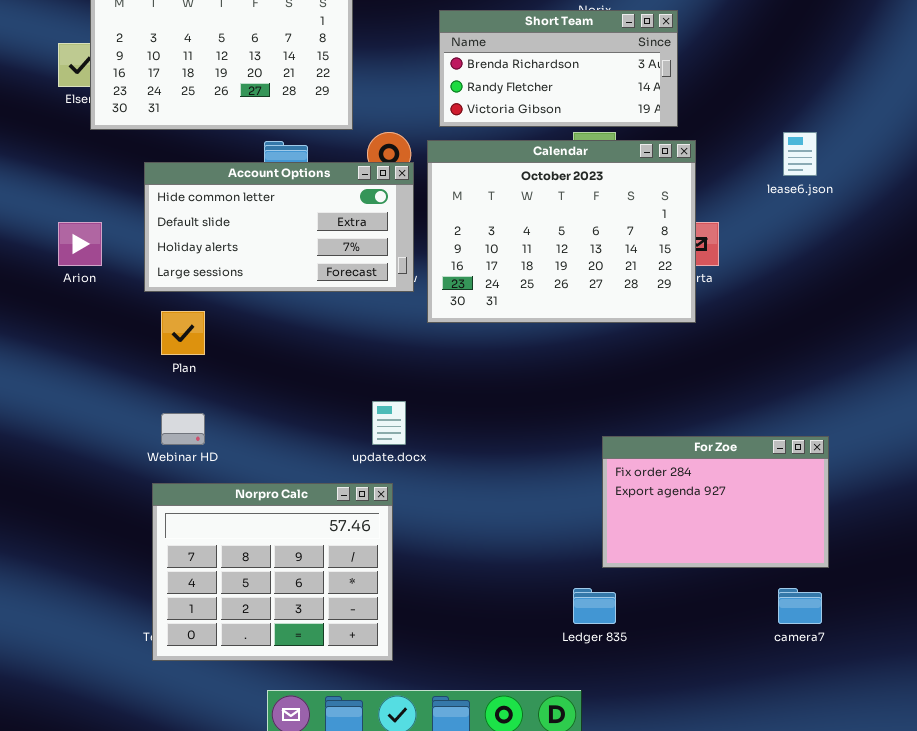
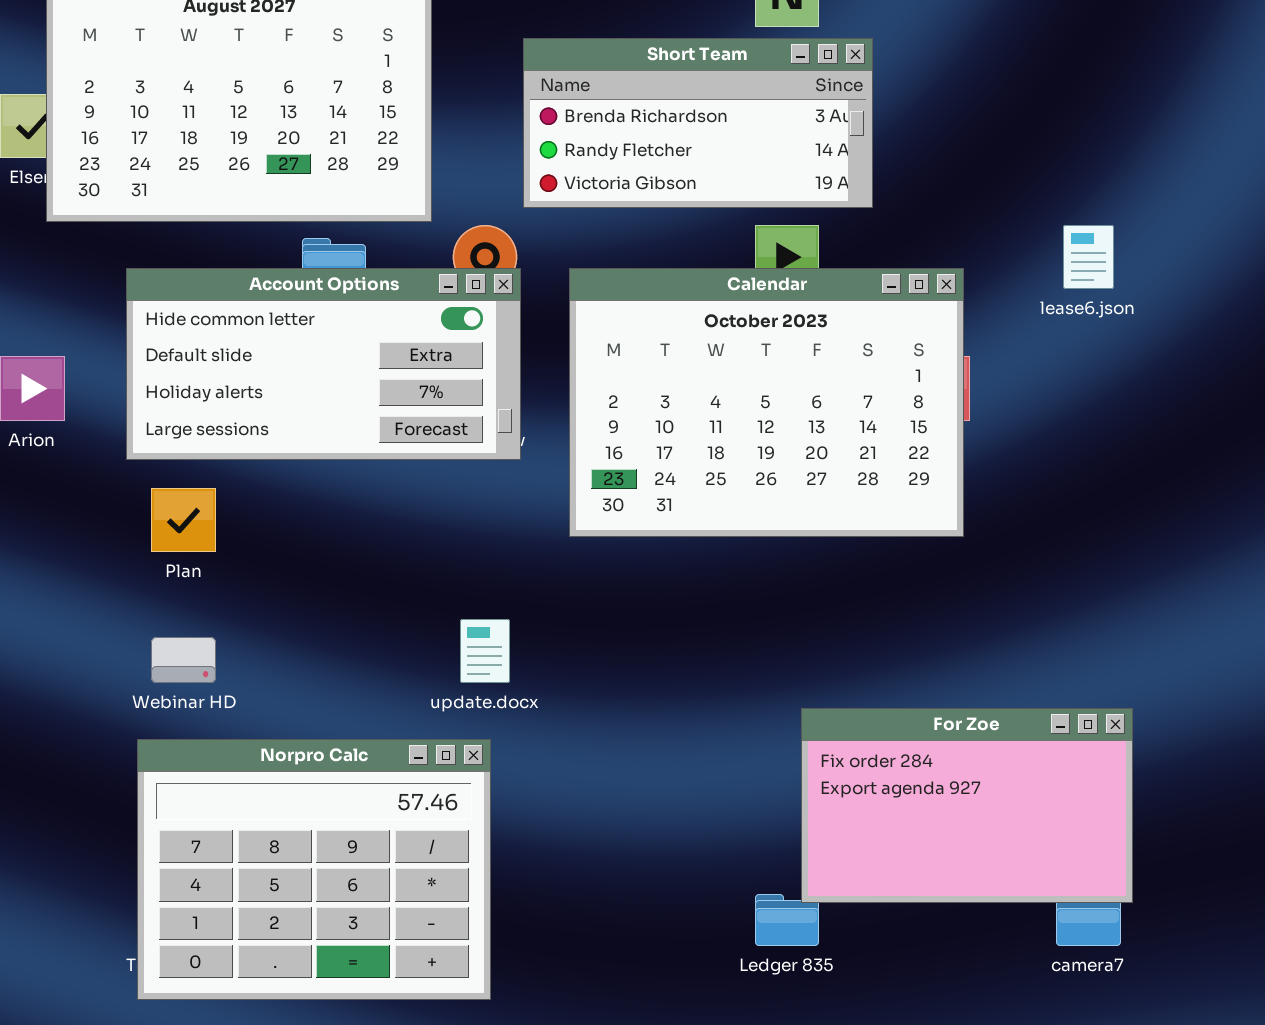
Short Team: [439,10,678,127] -> [523,38,873,208], moved
Calendar: [427,140,696,323] -> [569,268,964,537], moved
For Zoe: [602,436,829,568] -> [801,708,1133,903], moved

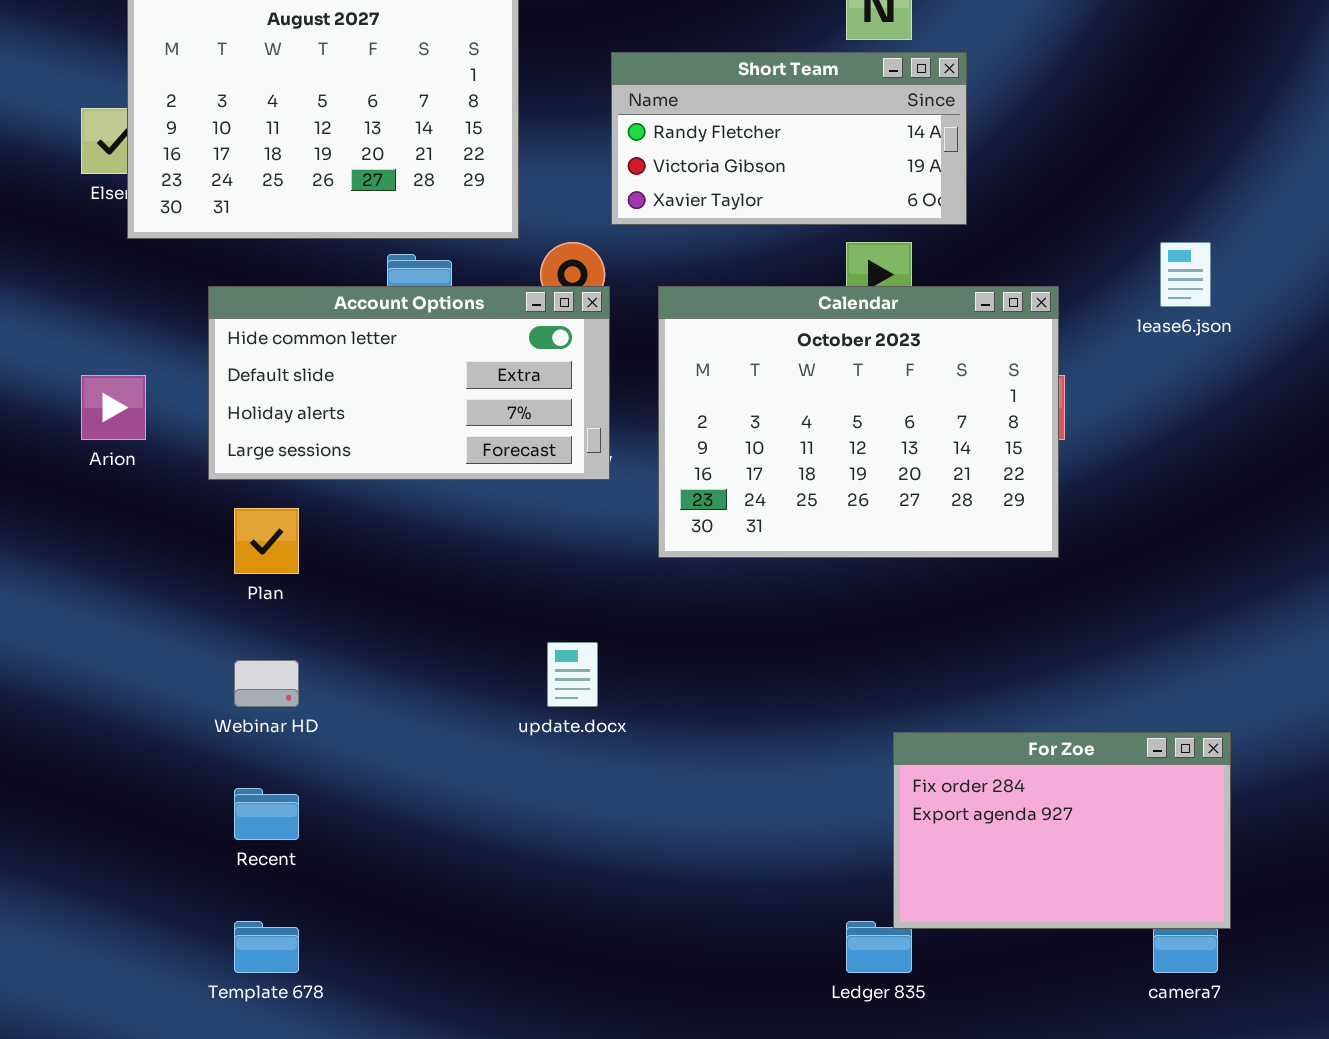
Short Team: [523,38,873,208] -> [611,52,967,225], scrolled down 1 row
Norpro Calc: [137,739,491,1000] -> none, closed

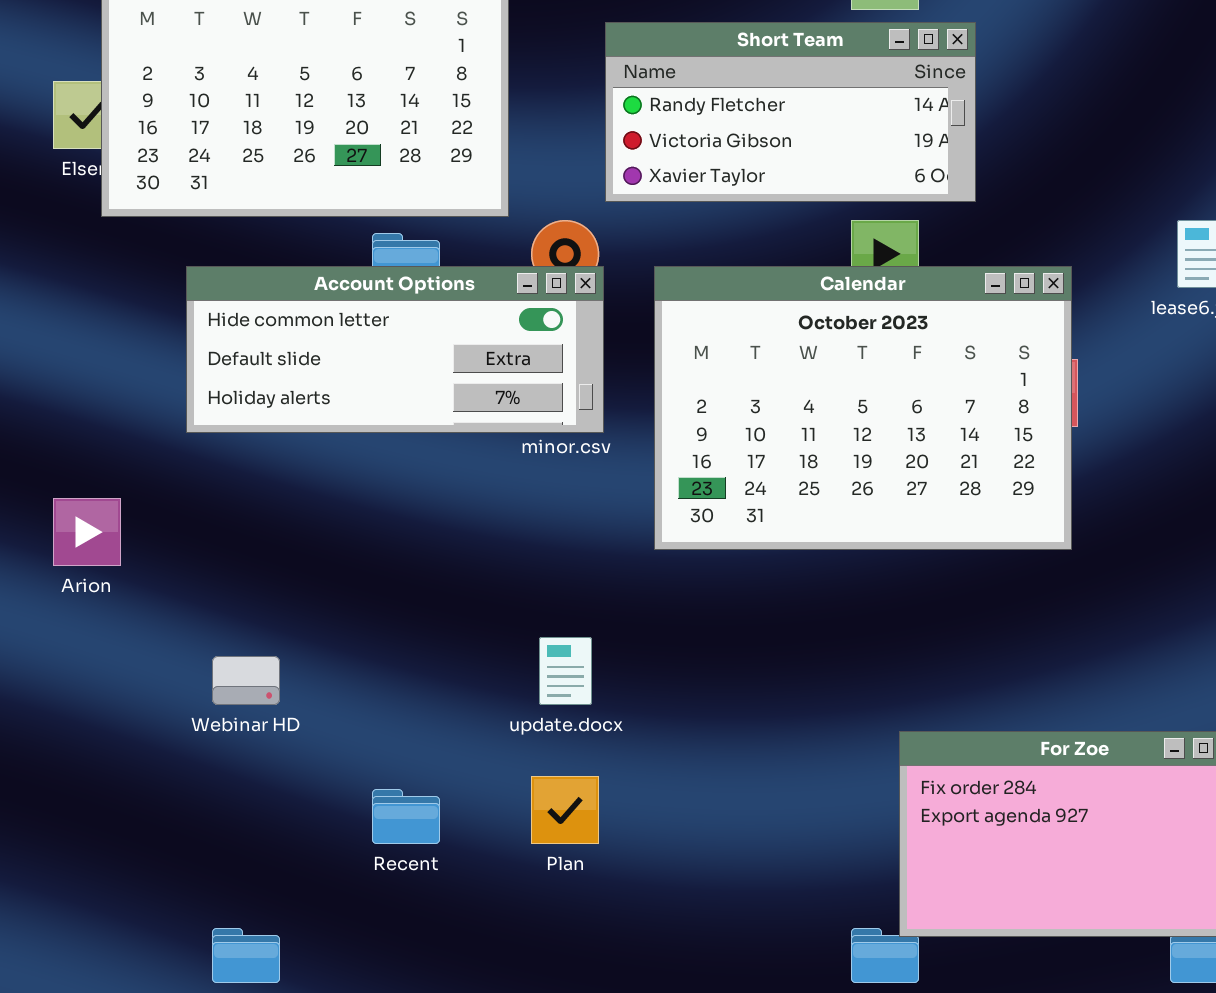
Account Options: [208,286,610,480] -> [186,266,604,433], resized
Arion: [81,375,146,440] -> [53,498,121,566], moved
Plan: [234,508,299,574] -> [531,776,599,844], moved
Recent: [234,788,299,840] -> [372,789,440,844], moved

